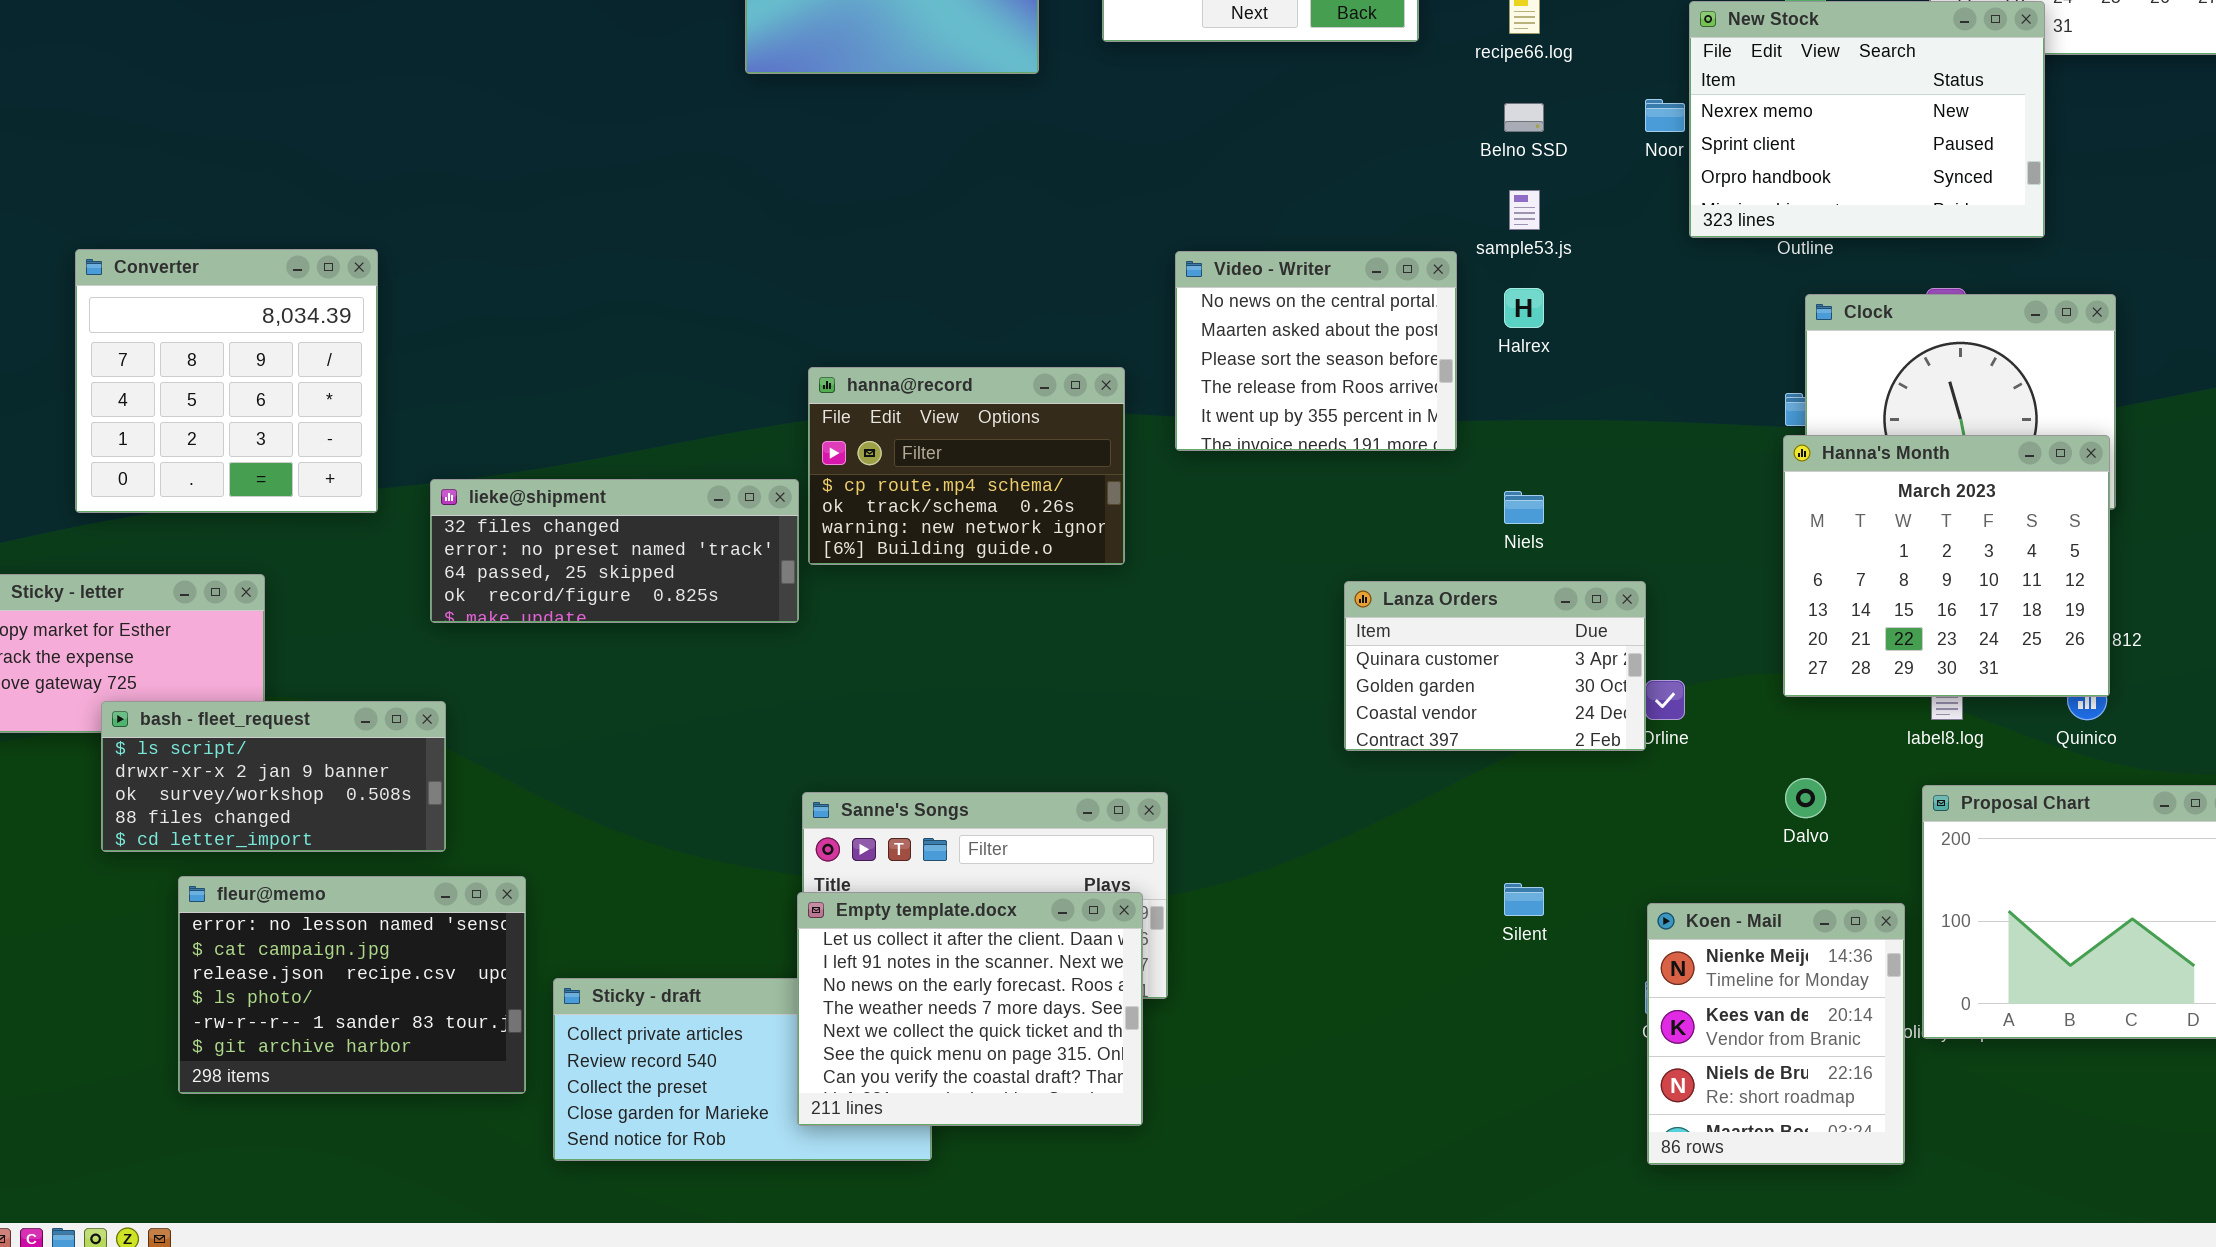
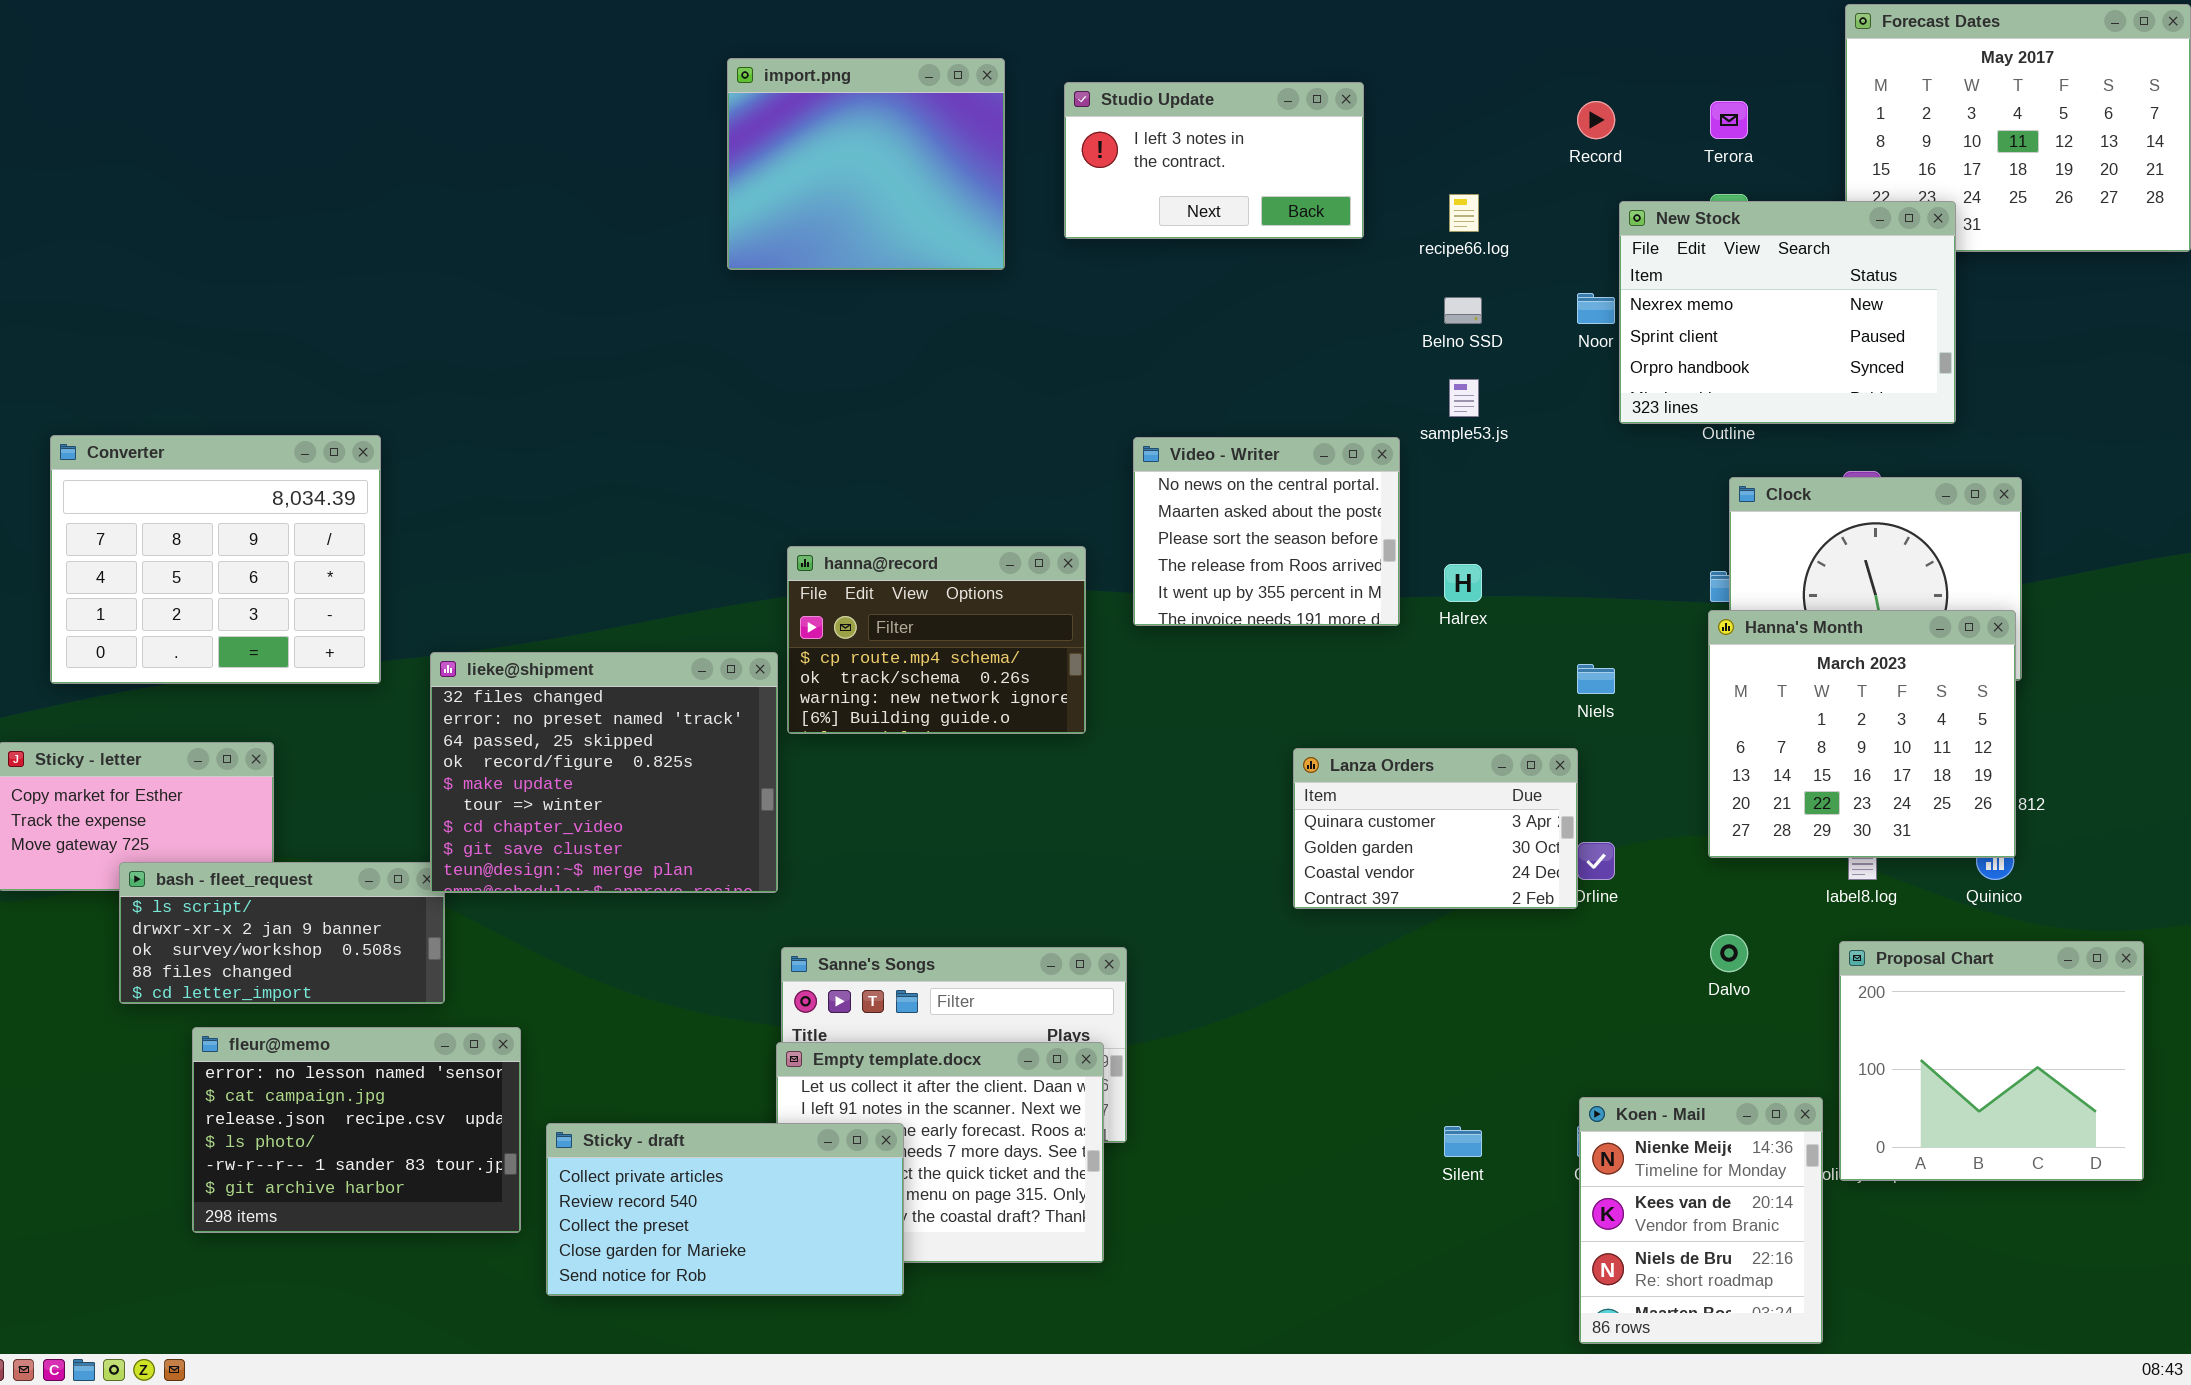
Converter: [75,249,378,513] -> [50,435,381,684], resized
Halrex: [1504,288,1544,328] -> [1444,564,1482,602], moved
lieke@shipment: [430,479,799,623] -> [430,652,778,893], resized
Niels: [1504,491,1544,524] -> [1577,664,1615,694], moved
Silent: [1504,883,1544,916] -> [1444,1126,1482,1157], moved
Koen - Mail: [1647,903,1905,1165] -> [1579,1097,1823,1344], moved
Sticky - draft: [553,978,932,1161] -> [546,1123,904,1296], raised

